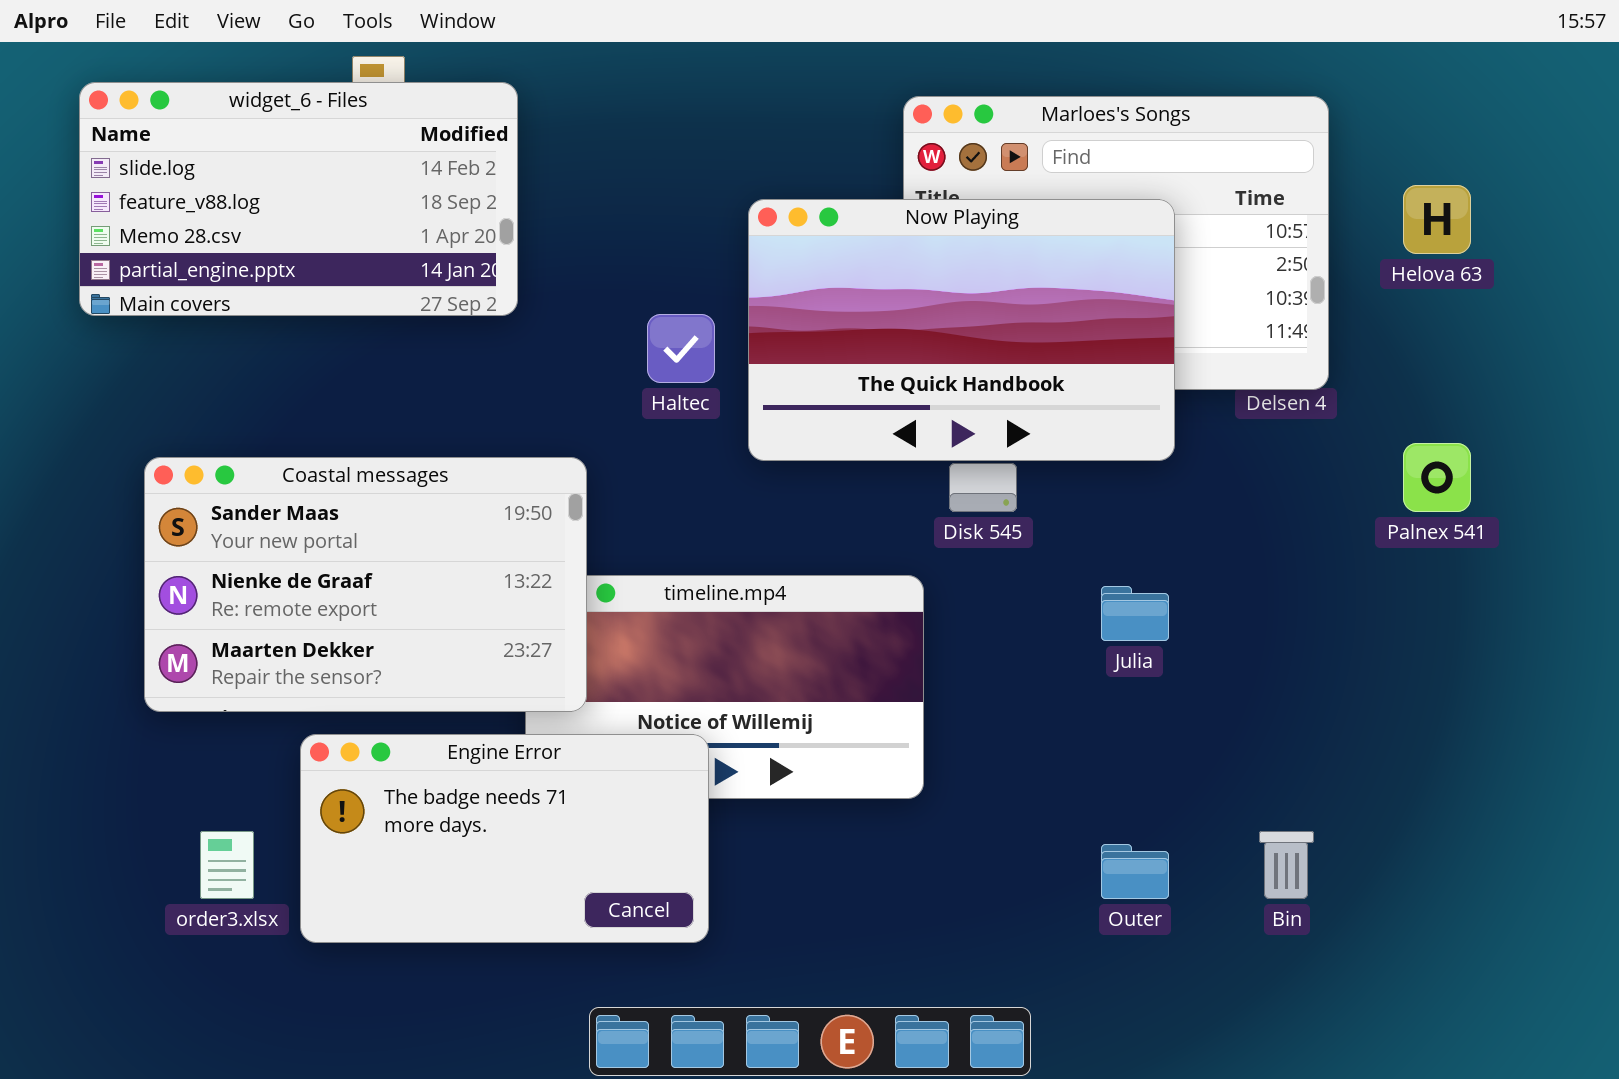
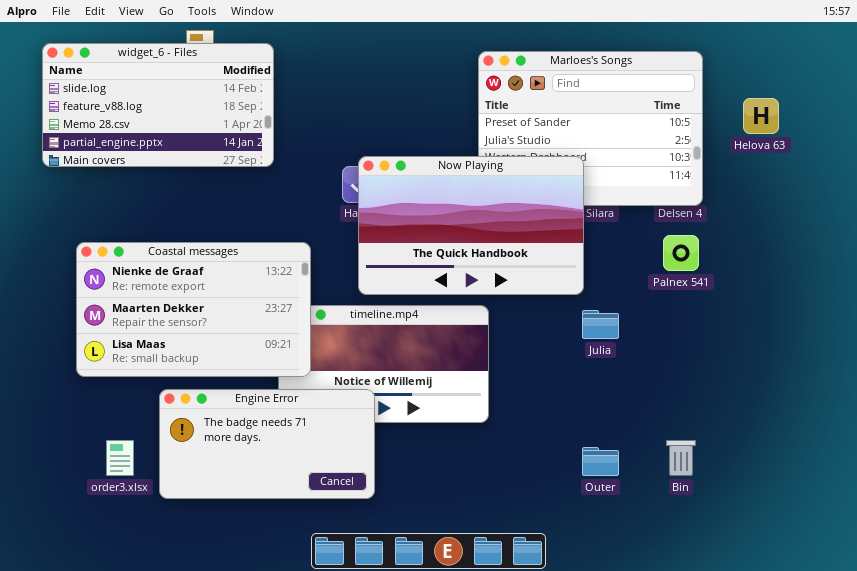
Now Playing: [748,199,1175,461] -> [358,156,584,295], moved
Palnex 541: [1403,443,1471,512] -> [663,235,699,271], moved
Coastal messages: [144,457,587,712] -> [76,242,311,377], scrolled down 1 row

